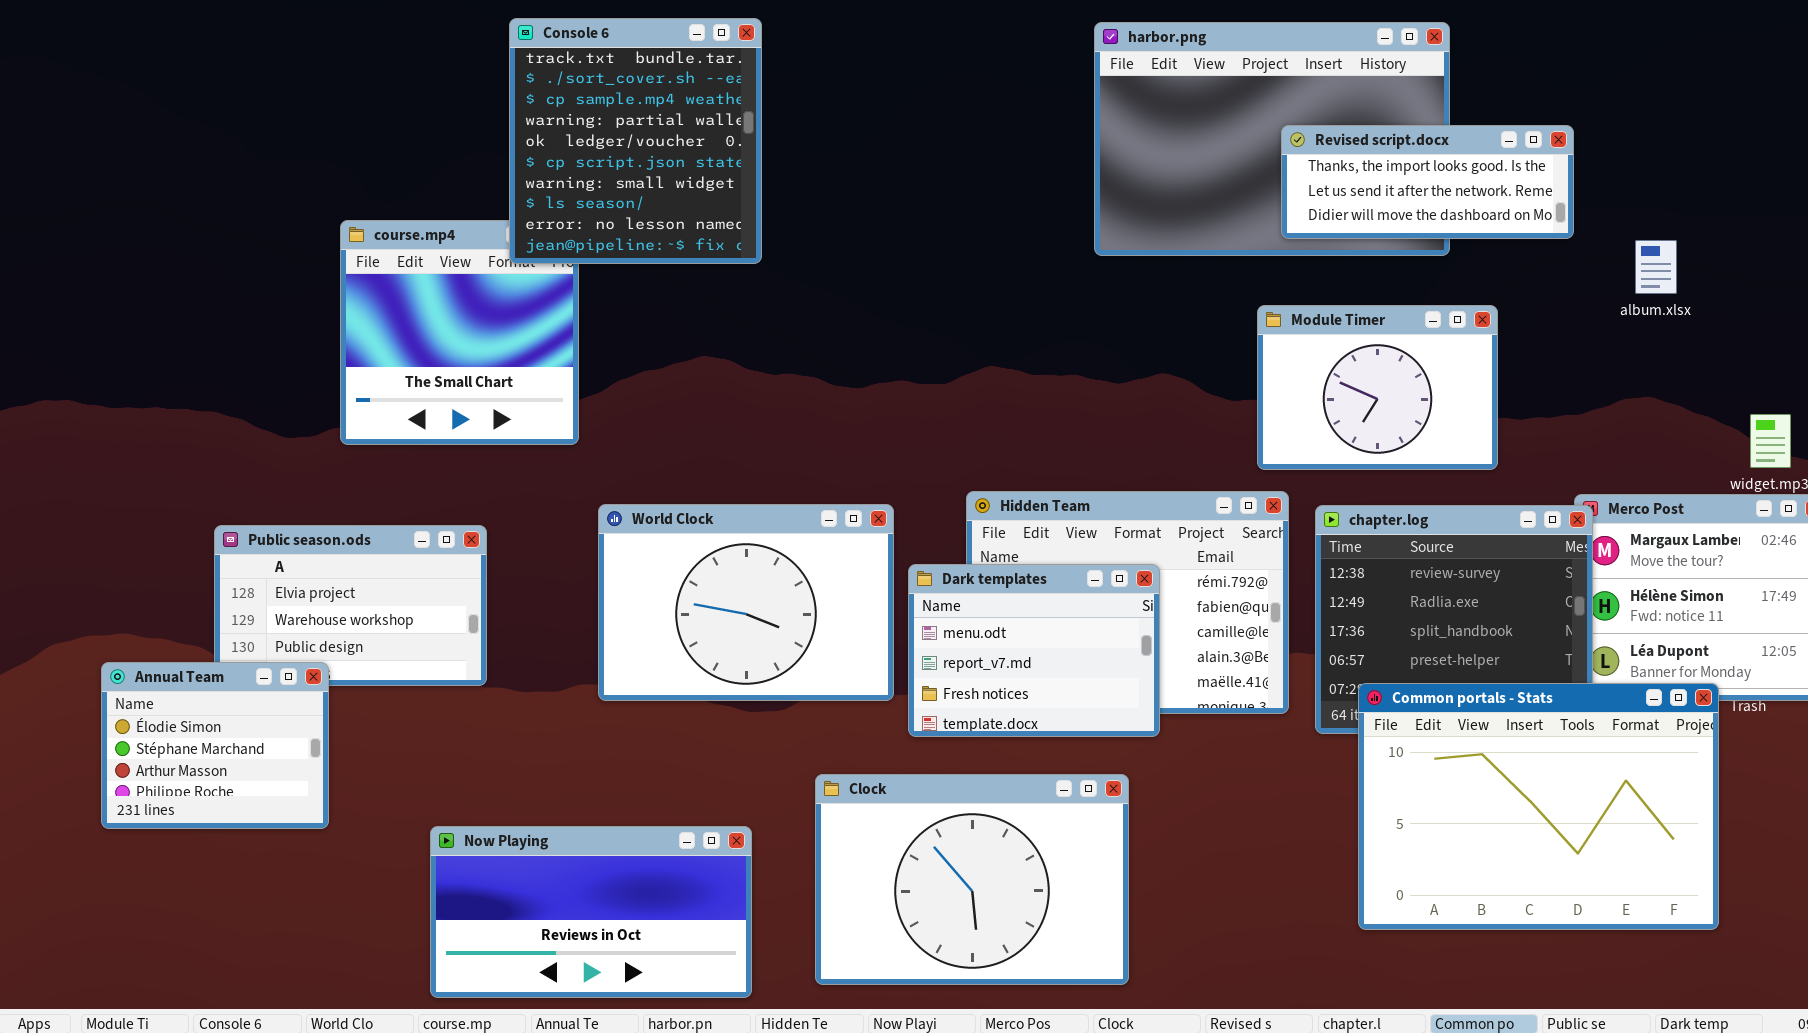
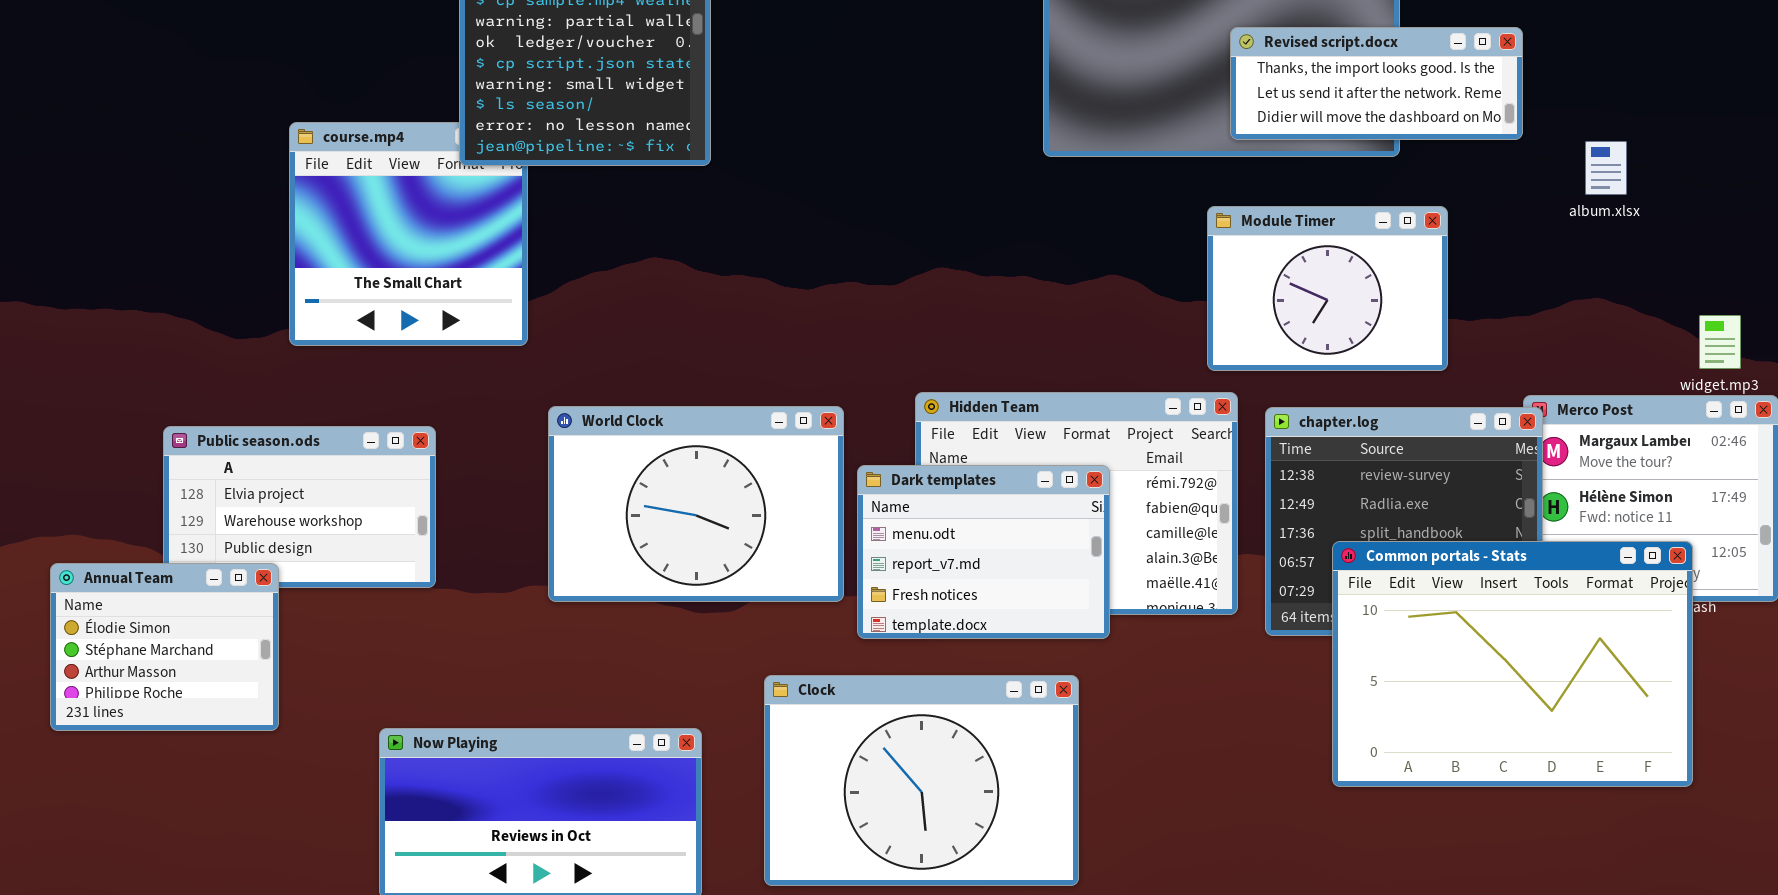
Common portals - Stats: [1358,683,1719,930] -> [1332,541,1693,787], moved

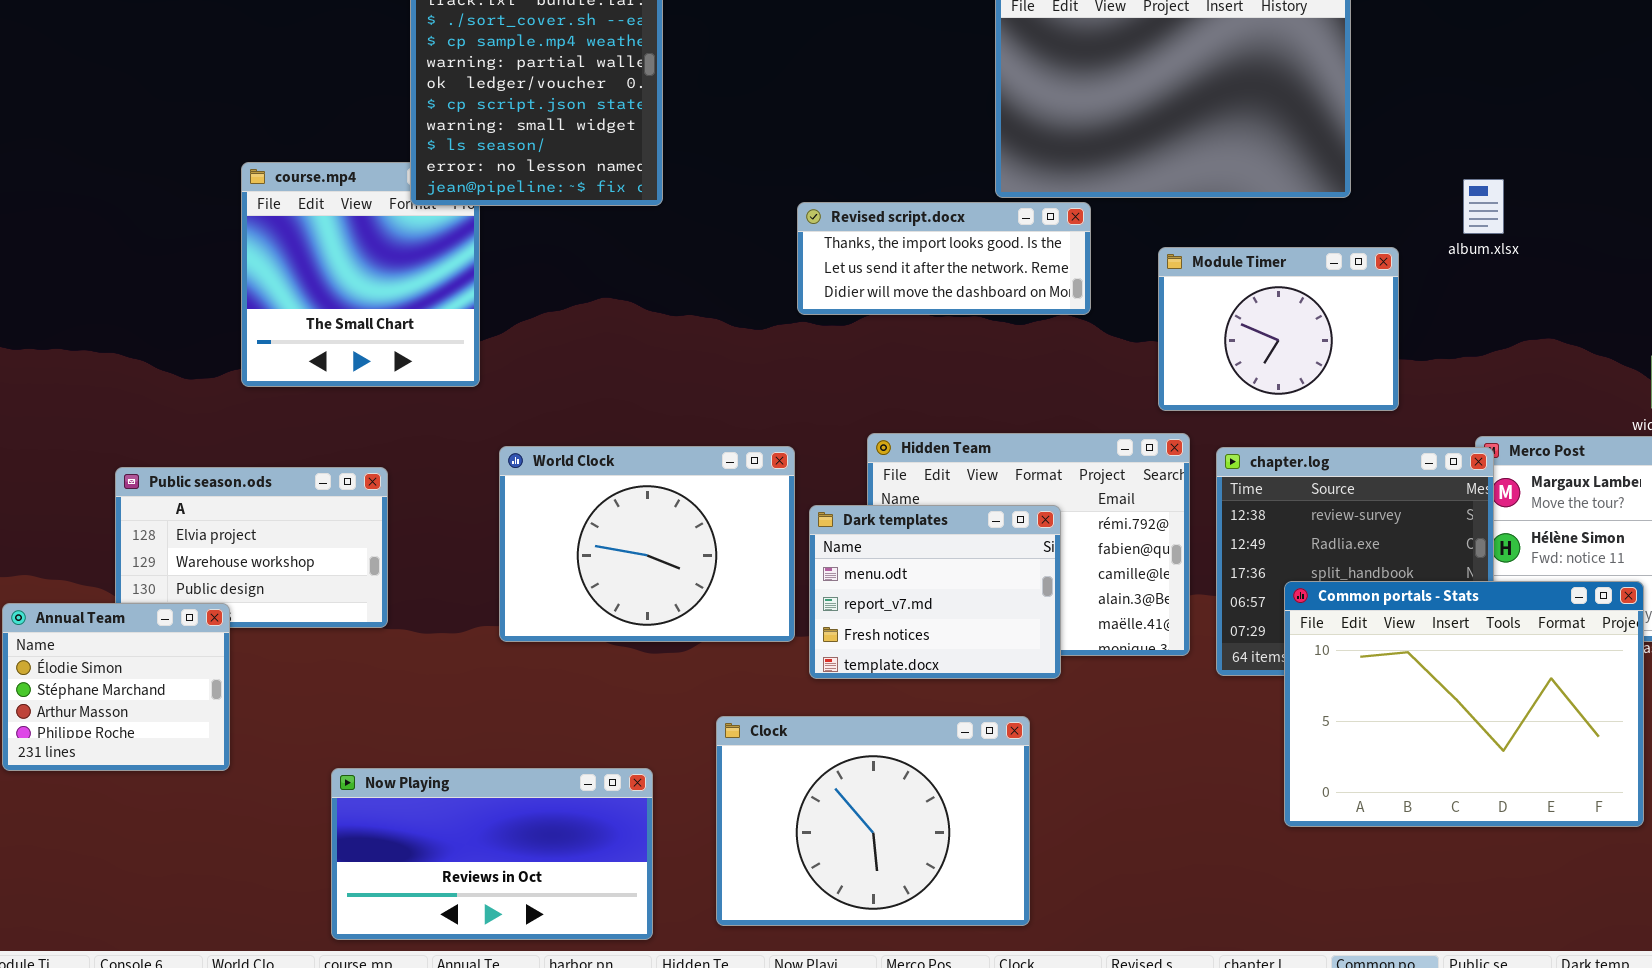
Revised script.docx: [1230,27,1523,140] -> [797,202,1091,315], moved
album.xlsx: [1585,141,1627,195] -> [1463,179,1504,234], moved

